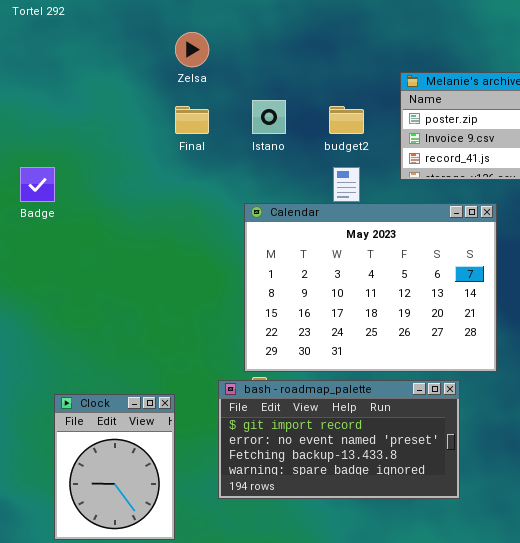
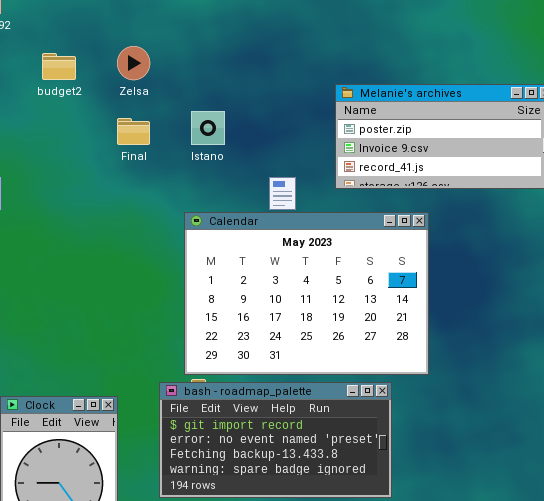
budget2: [329,106,364,134] -> [42,53,76,80], moved

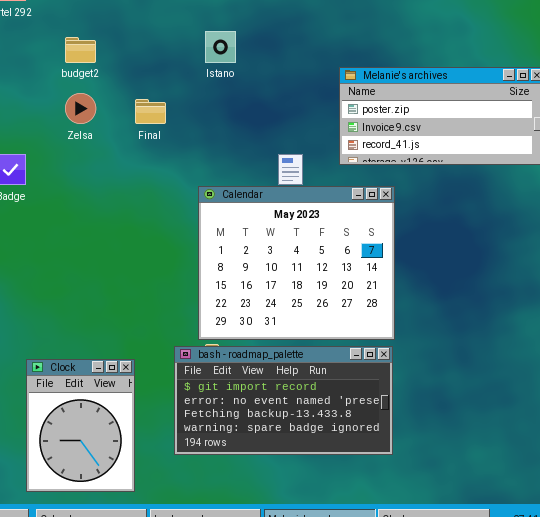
Zelsa: [117,46,150,80] -> [65,93,96,124], moved
Istano: [191,111,225,145] -> [205,31,236,63], moved
Calendar: [184,212,429,375] -> [198,186,395,340], resized

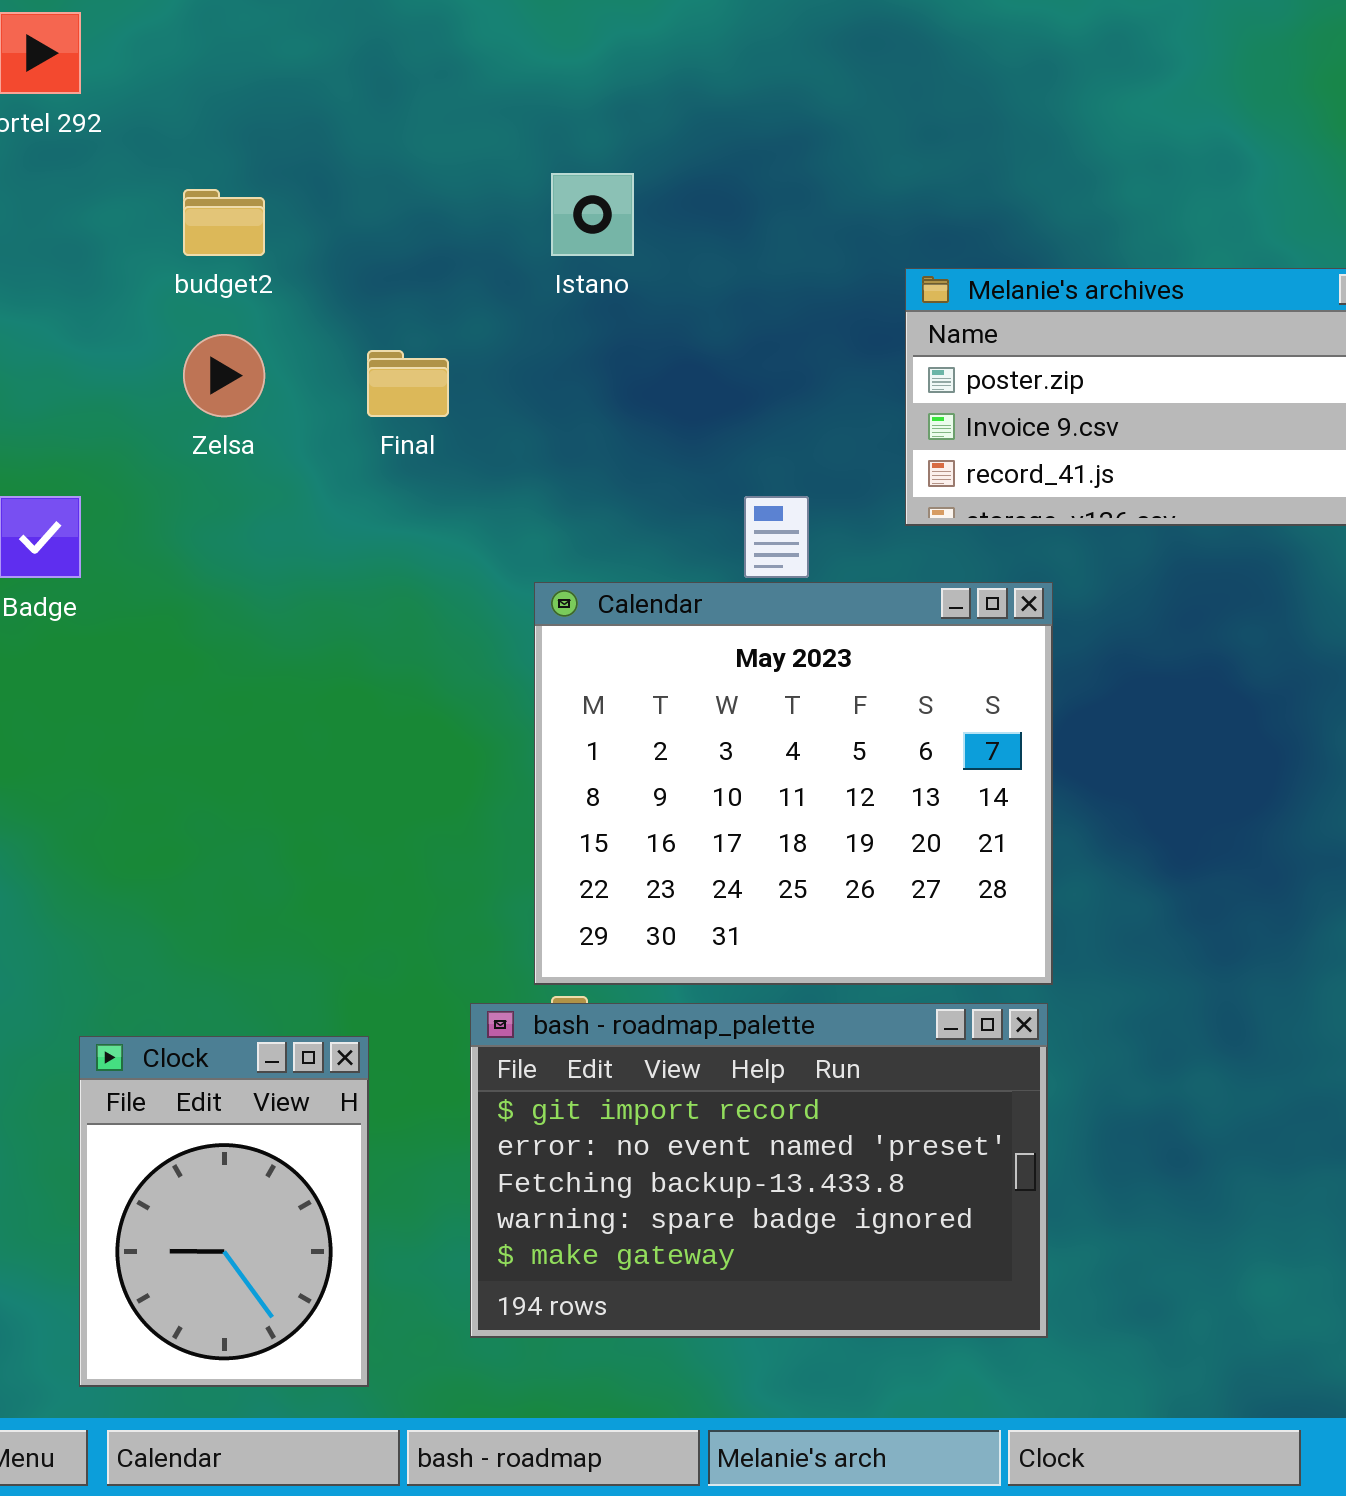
bash - roadmap_palette: [174,346,393,455] -> [470,1003,1048,1338], resized

